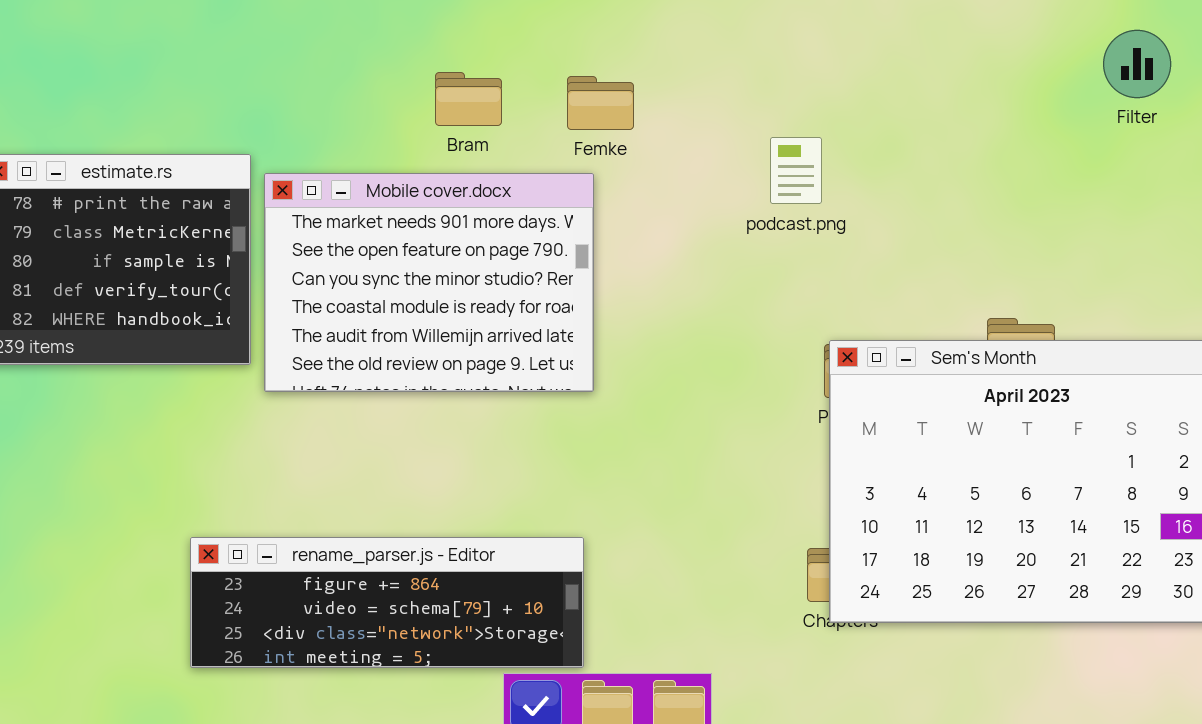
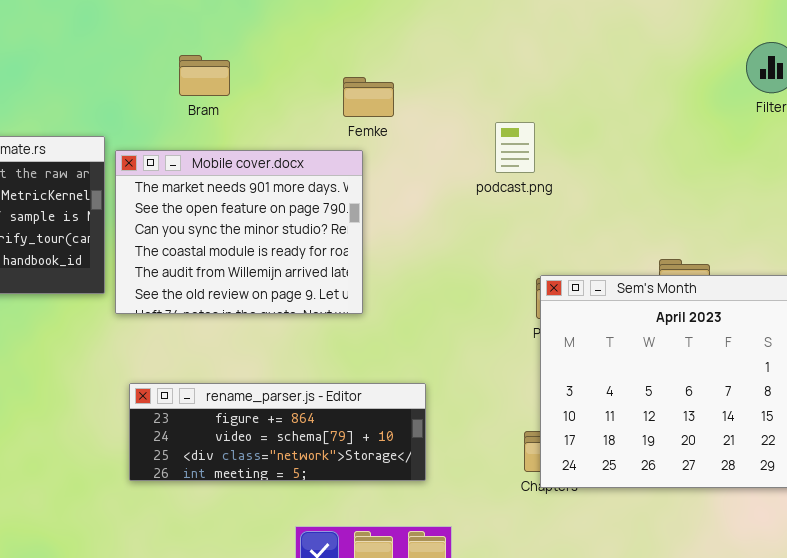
Bram: [435,72,502,126] -> [179,55,230,96], moved
rename_parser.js - Editor: [190,537,584,668] -> [129,383,426,481], moved

